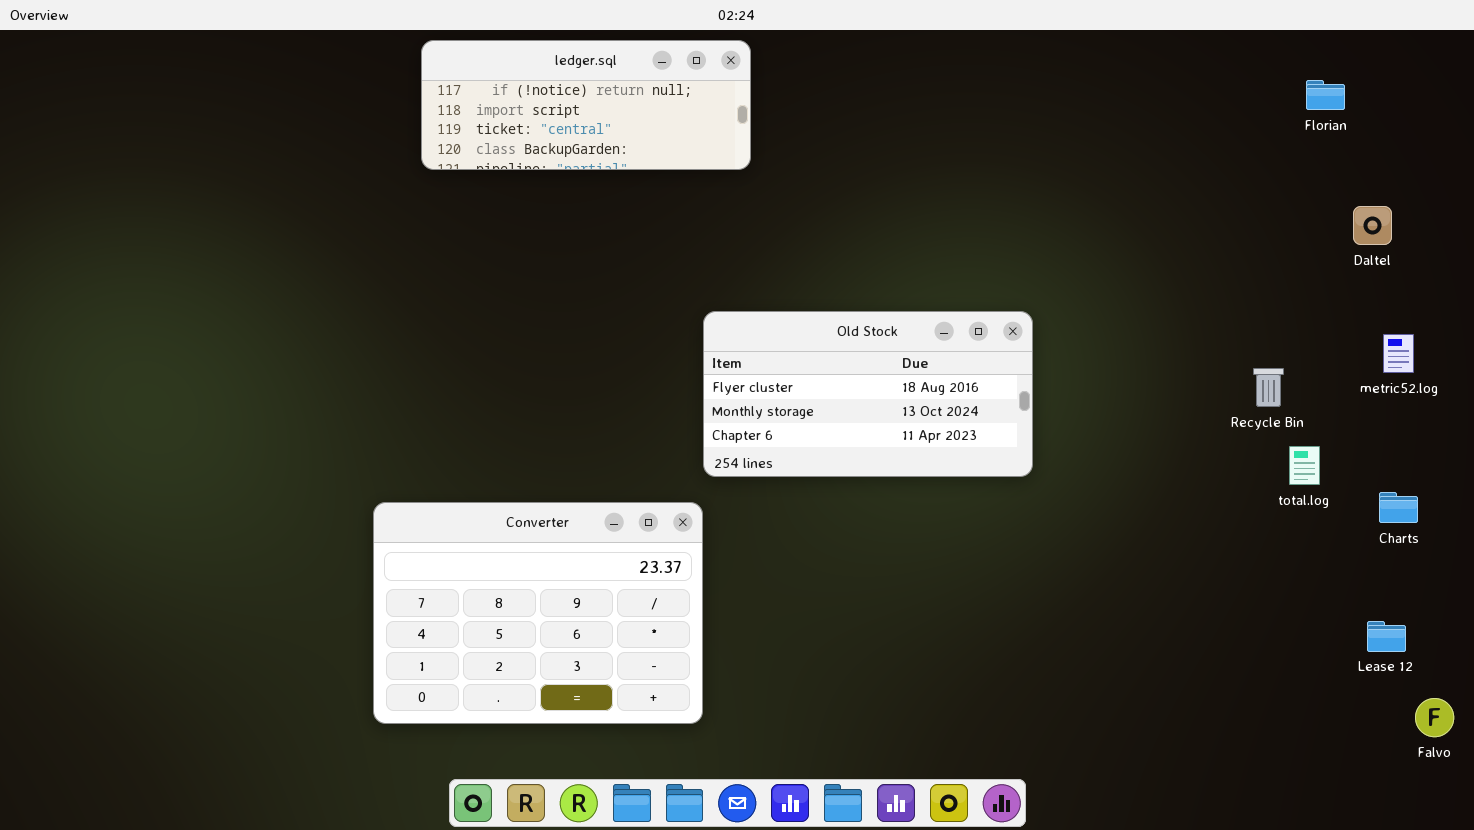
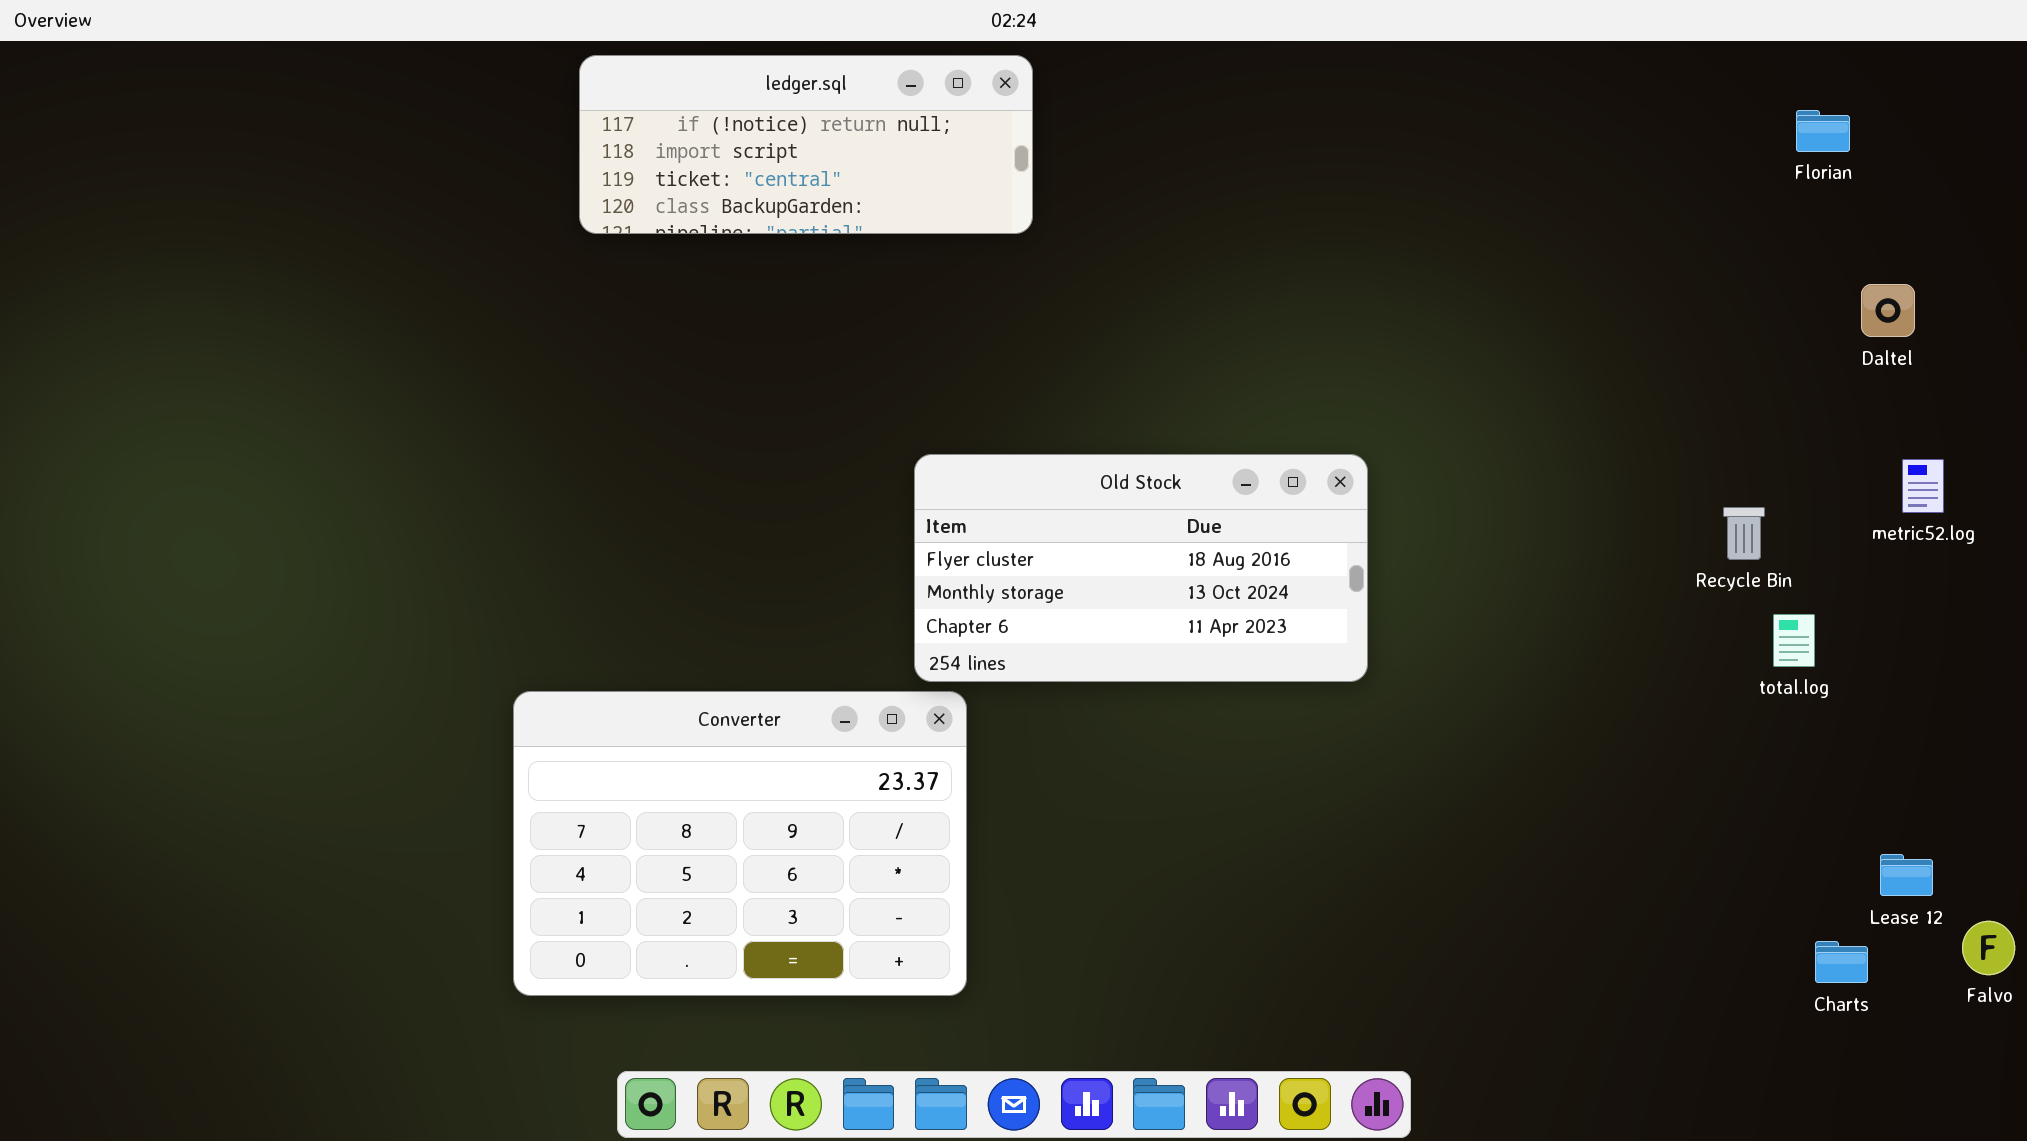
Old Stock: [703,311,1033,477] -> [914,454,1368,682], moved
Charts: [1379,492,1418,523] -> [1815,941,1868,983], moved
Falvo: [1415,698,1454,737] -> [1962,921,2015,975], moved

